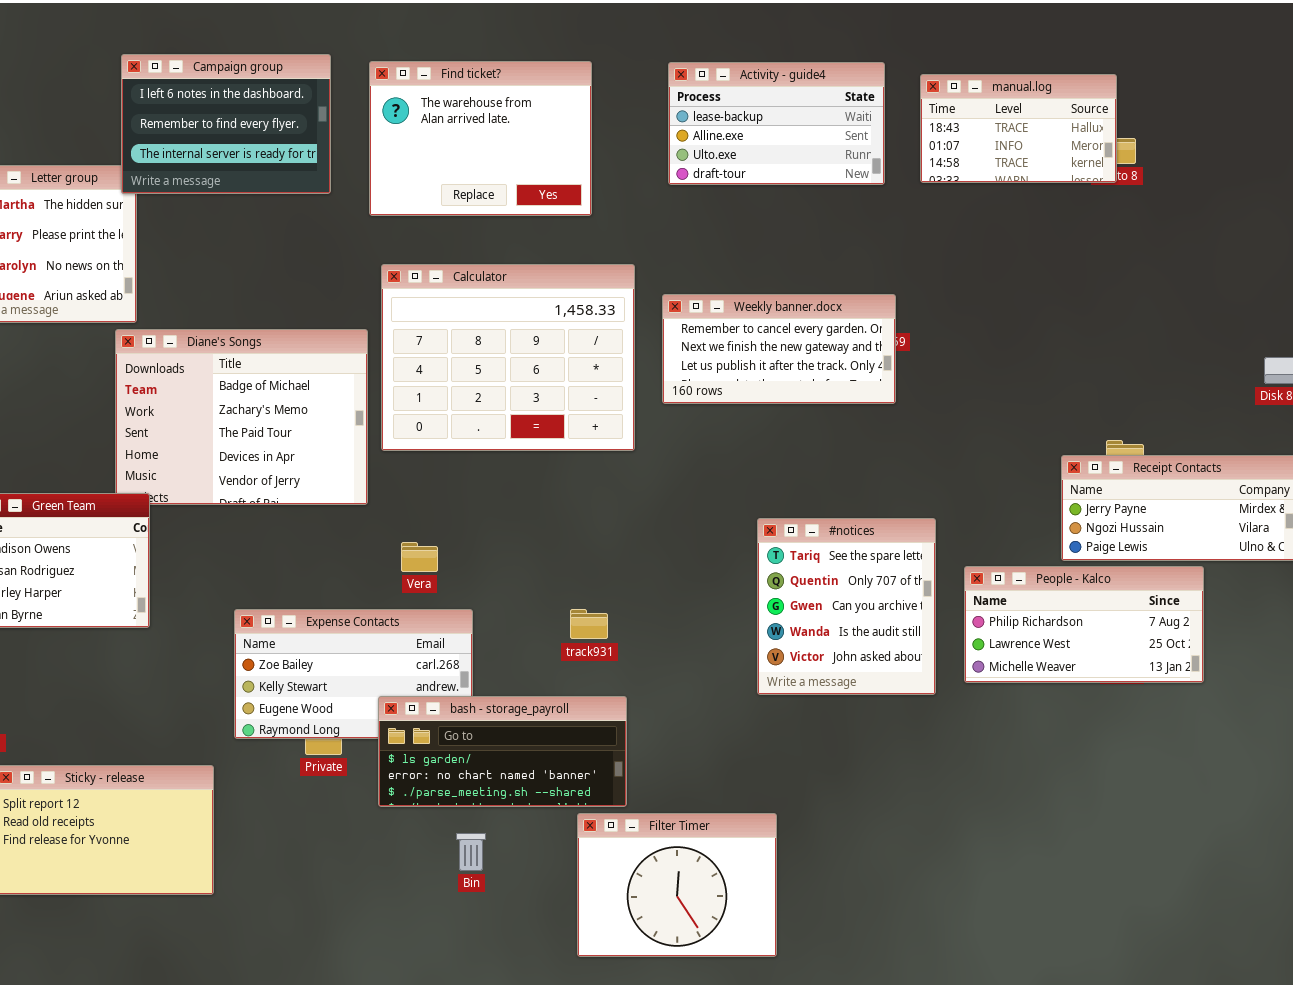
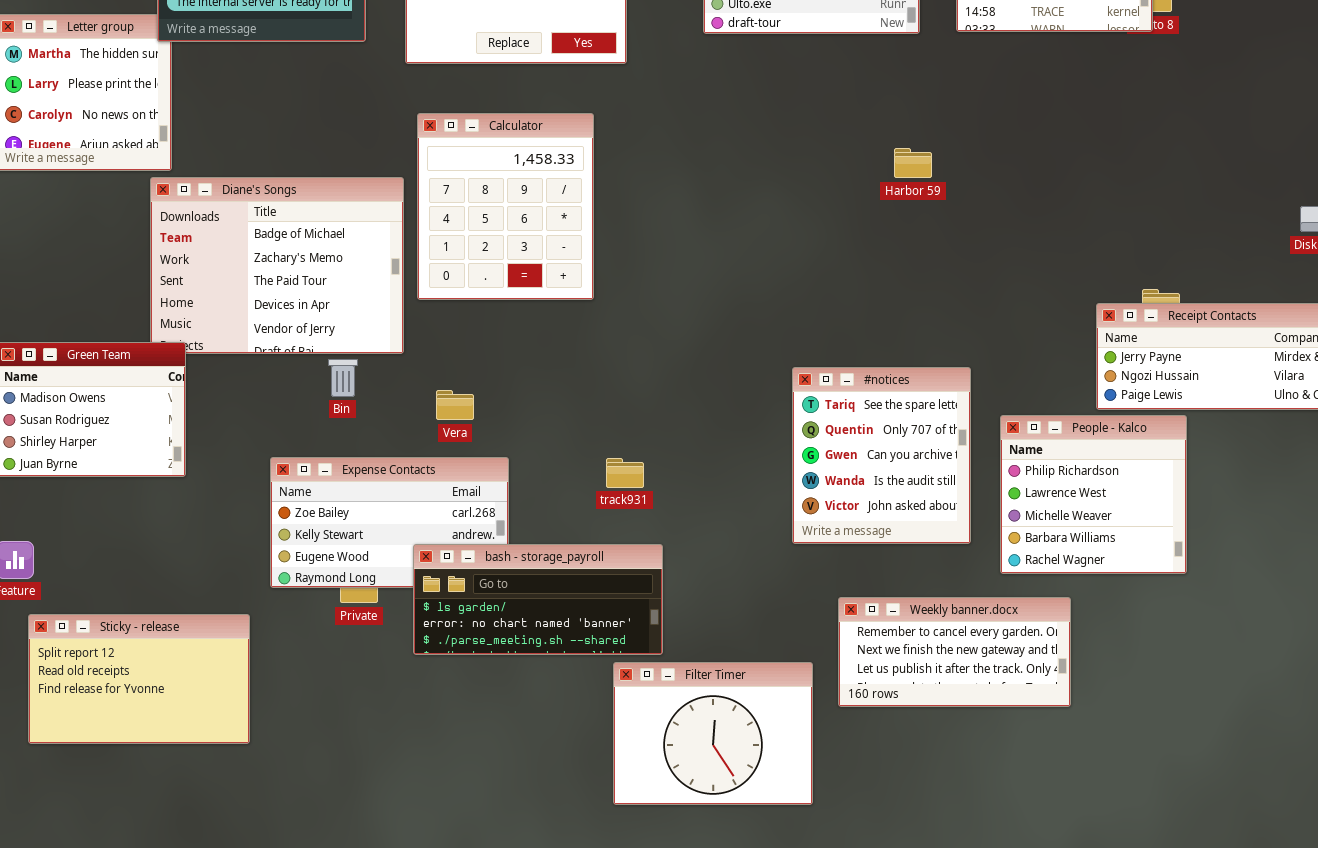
Calculator: [381,264,635,451] -> [417,113,594,300], resized
Weekly banner.docx: [662,294,896,404] -> [838,597,1071,707], moved
People - Kalco: [964,566,1204,683] -> [1000,415,1187,574], resized
Bin: [456,833,486,871] -> [328,359,358,397], moved

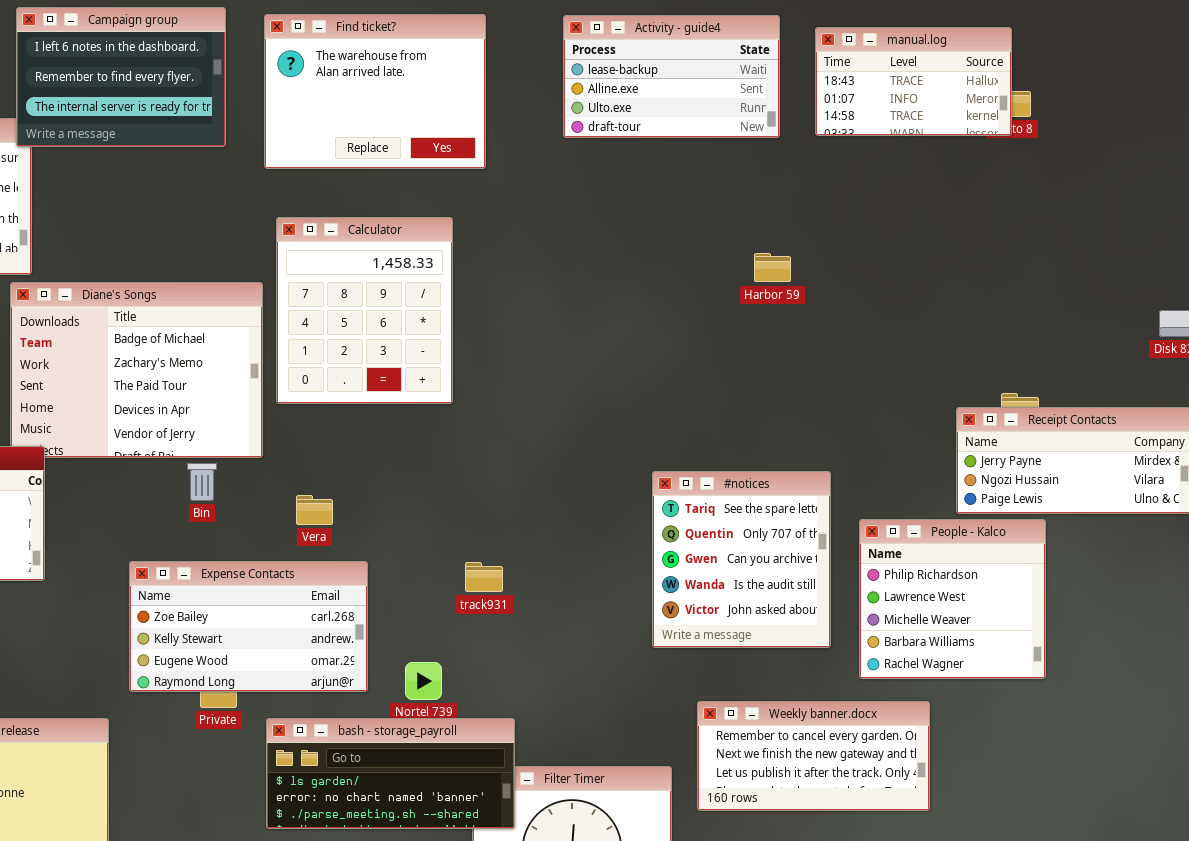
bash - storage_payroll: [413,544,663,655] -> [266,718,515,829], moved

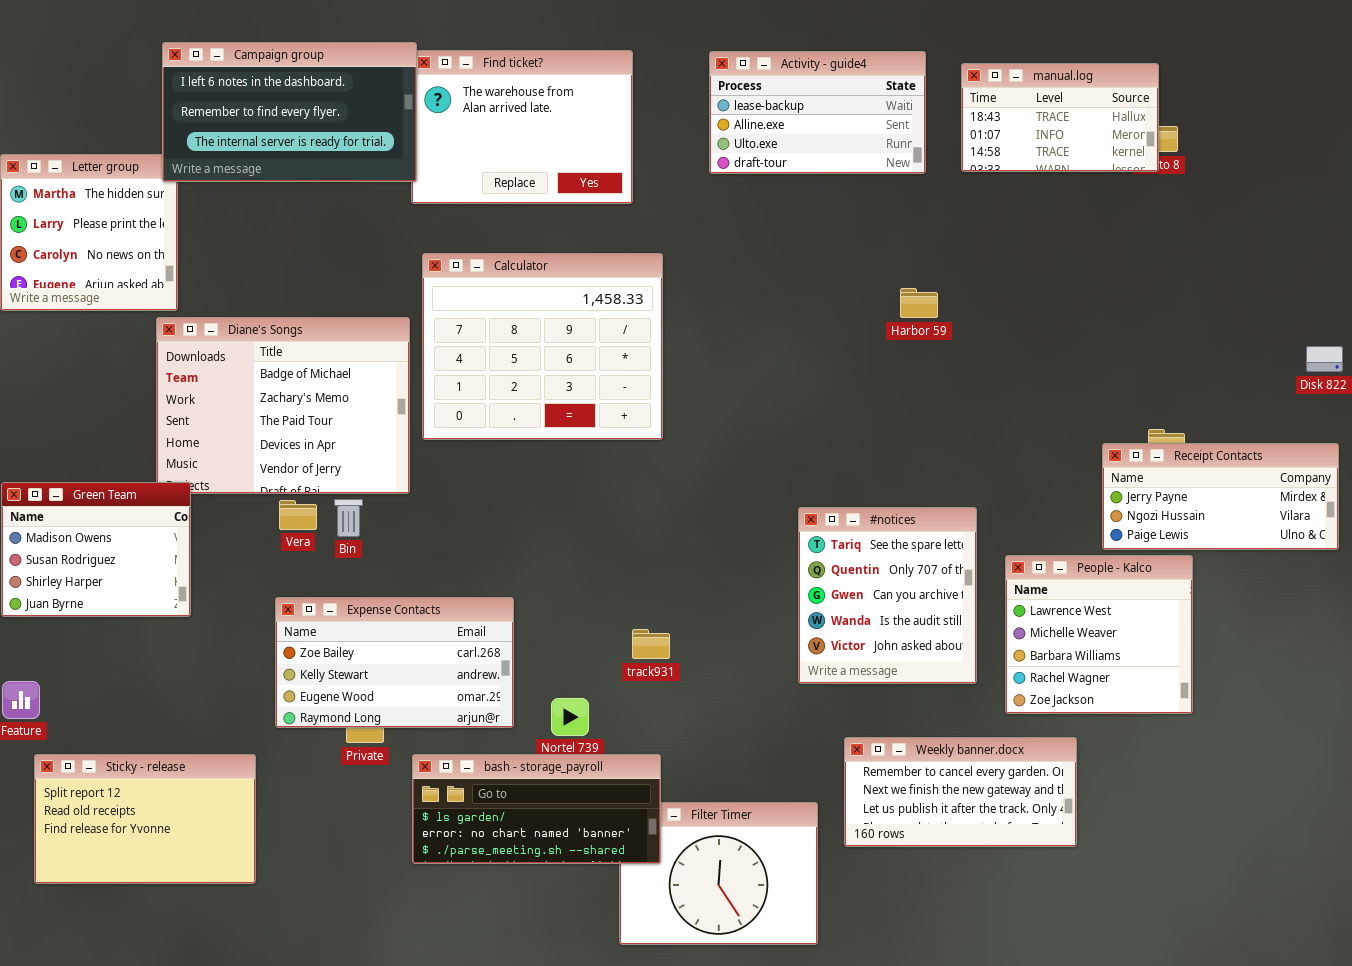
Campaign group: [16,7,226,147] -> [162,42,417,182], resized
Calculator: [276,217,453,404] -> [422,253,663,440], resized
Vera: [296,495,333,525] -> [279,500,317,530], moved
People - Kalco: [859,519,1046,679] -> [1005,555,1193,714], scrolled down 1 row
track931: [465,562,503,592] -> [632,629,670,659], moved

